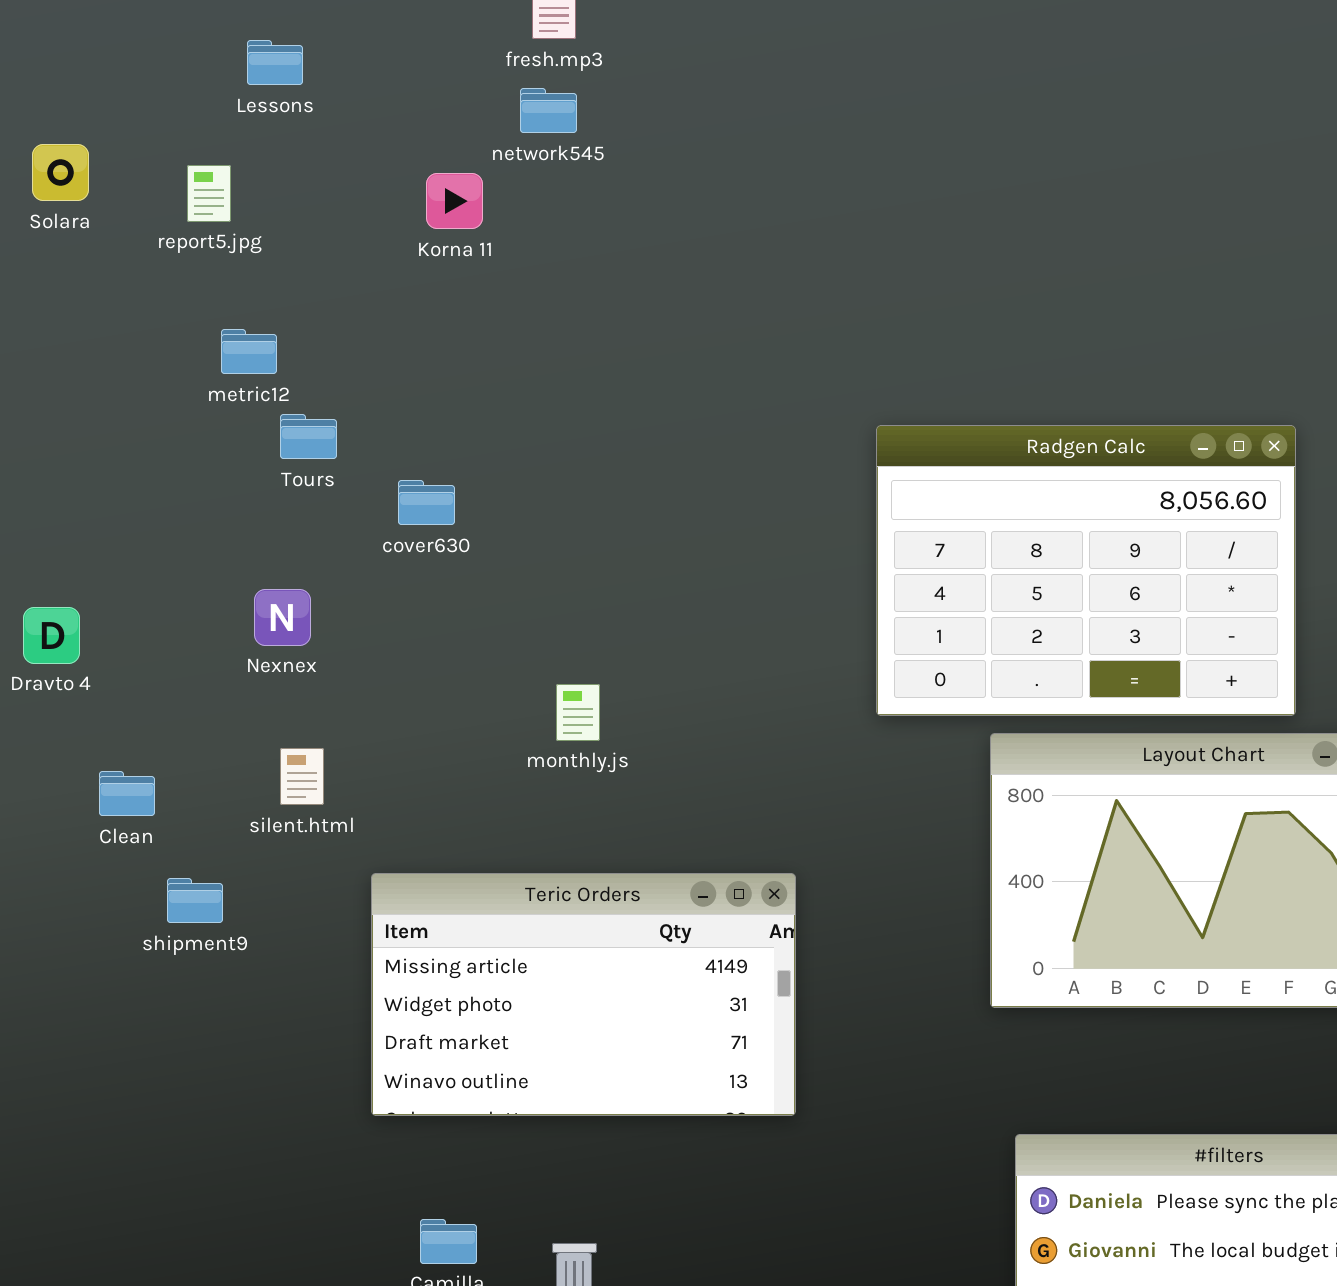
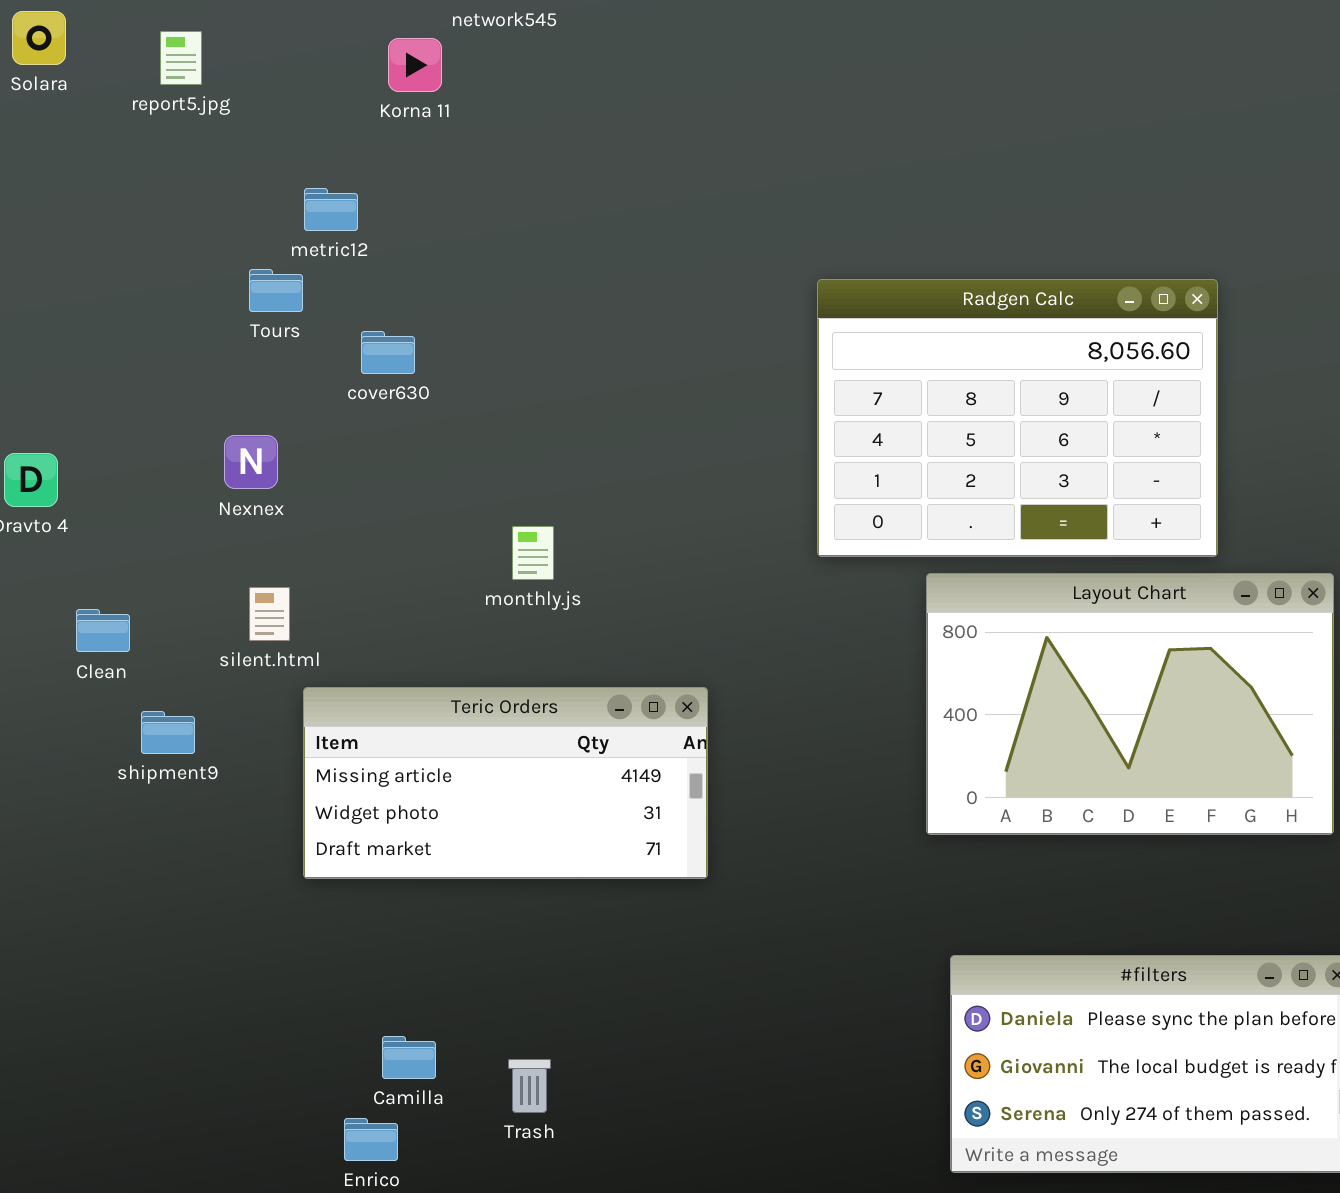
metric12: [221,329,277,374] -> [304,188,358,231], moved
Teric Orders: [371,873,796,1116] -> [303,687,708,879], moved, resized

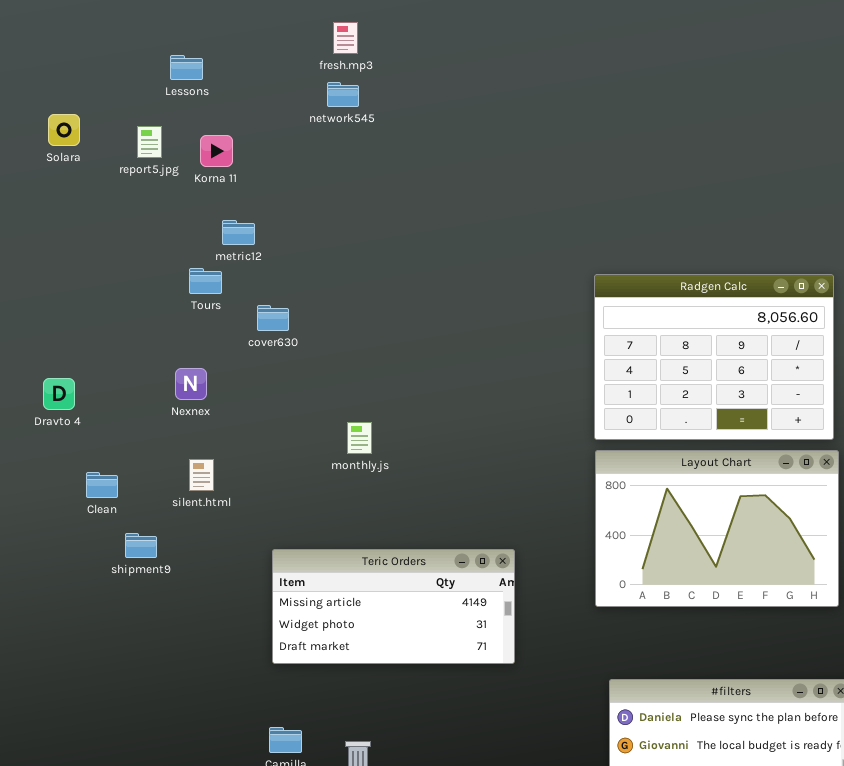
Korna 11: [388,38,442,92] -> [200,135,233,167], moved
Radgen Calc: [817,279,1218,557] -> [594,274,834,440], moved
Teric Orders: [303,687,708,879] -> [272,549,515,664], moved

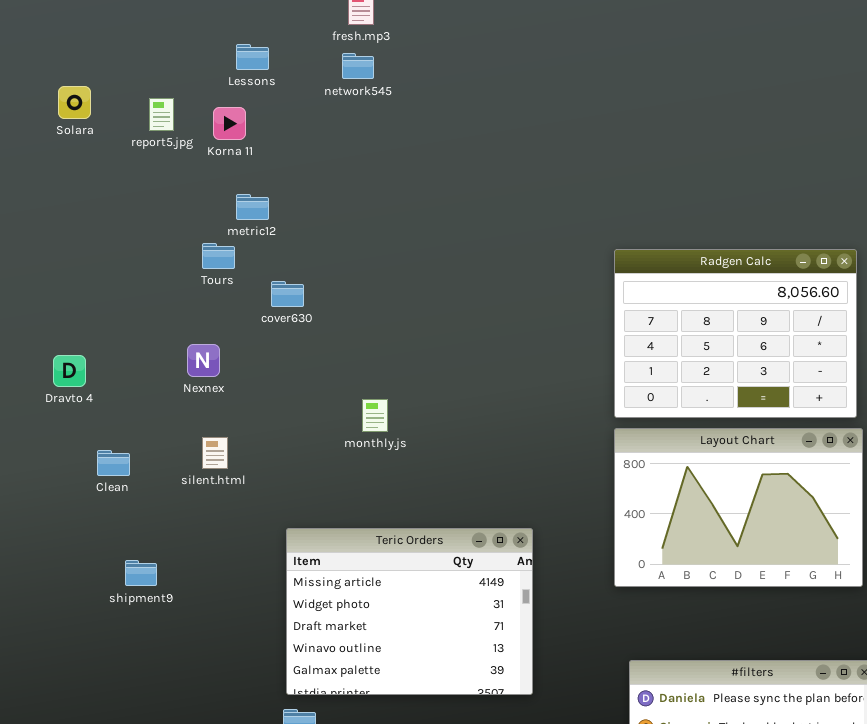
Lessons: [170,55,203,80] -> [236,44,269,70], moved
shipment9: [125,533,157,558] -> [125,560,157,586], moved
Teric Orders: [272,549,515,664] -> [286,528,533,695], resized

